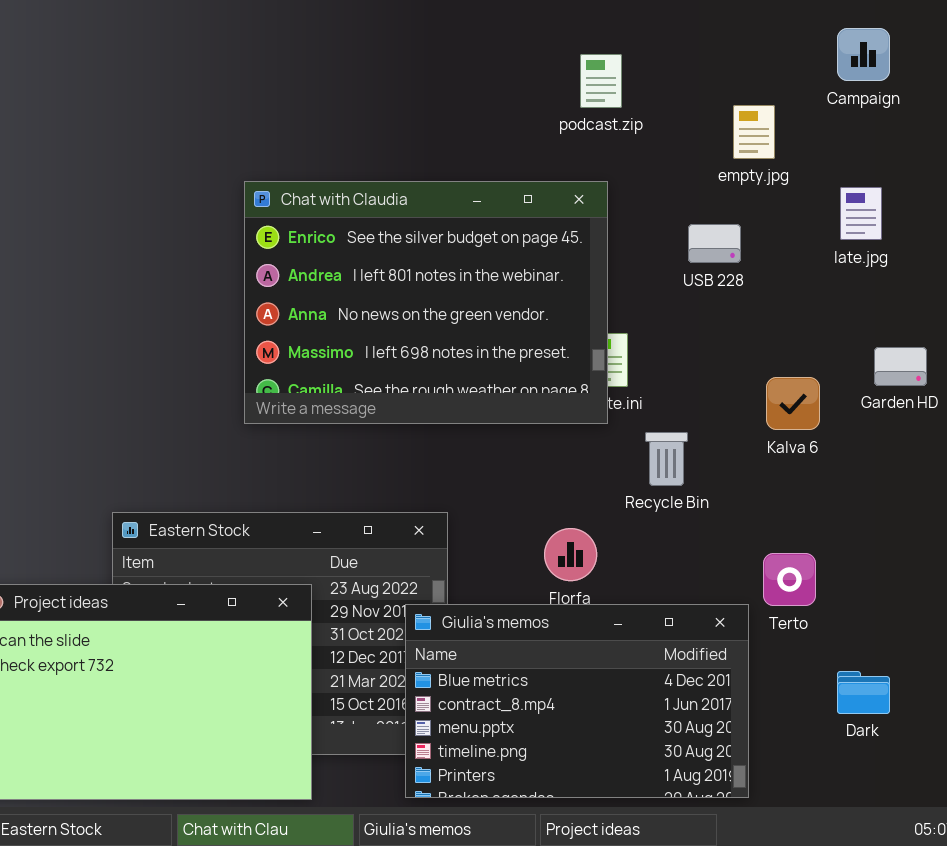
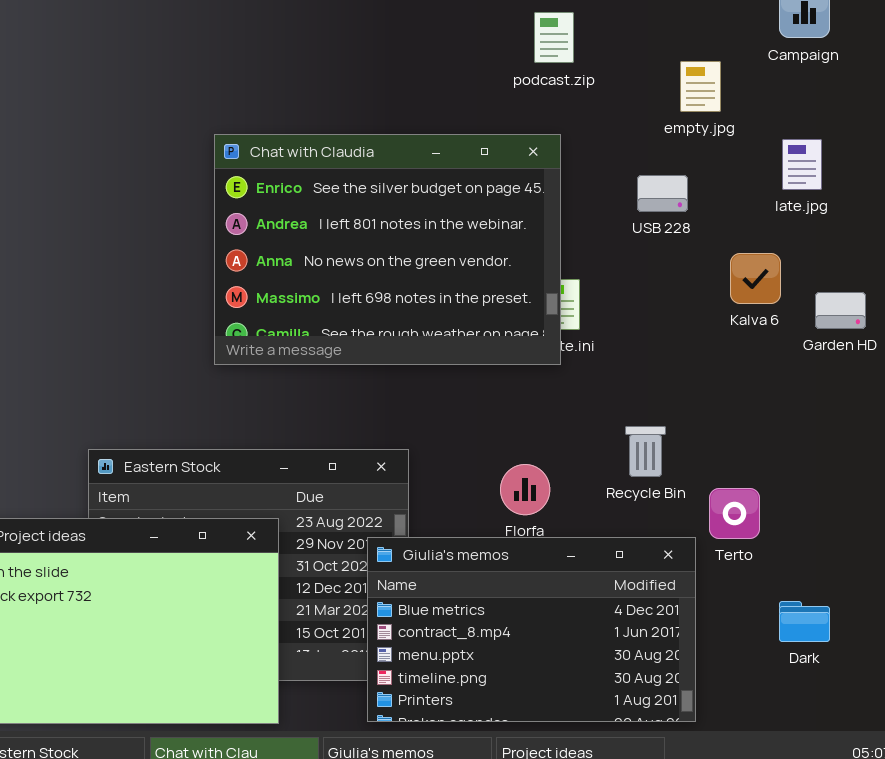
Kalva 6: [766,377,820,430] -> [730,253,781,304], moved
Recycle Bin: [645,432,688,486] -> [625,426,666,477], moved

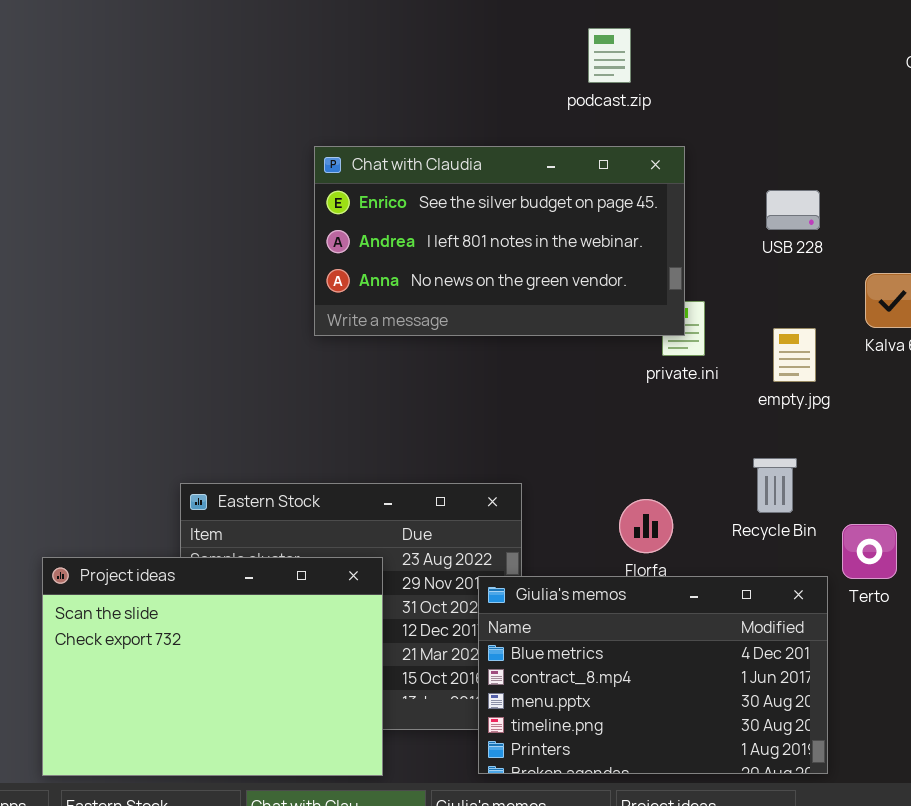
podcast.zip: [534,12,574,63] -> [588,28,631,83], moved
empty.jpg: [680,61,721,112] -> [773,328,816,382], moved
Chat with Claudia: [214,134,561,365] -> [314,146,685,336], resized

